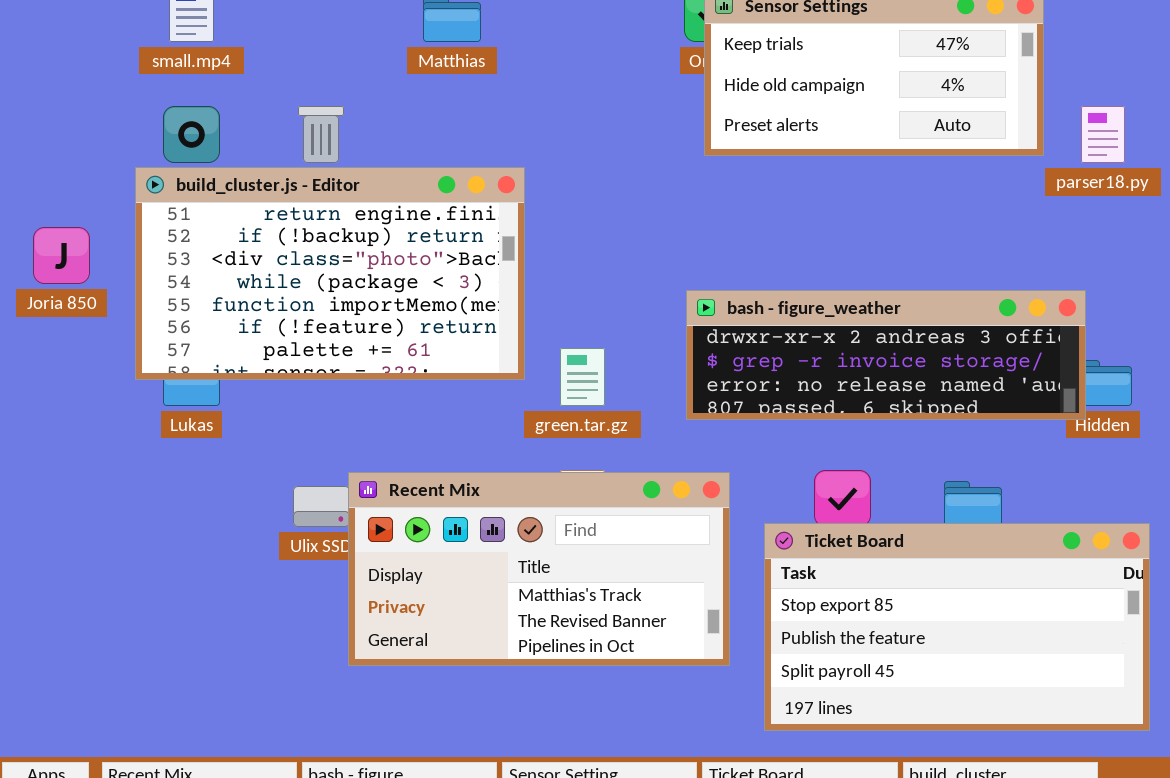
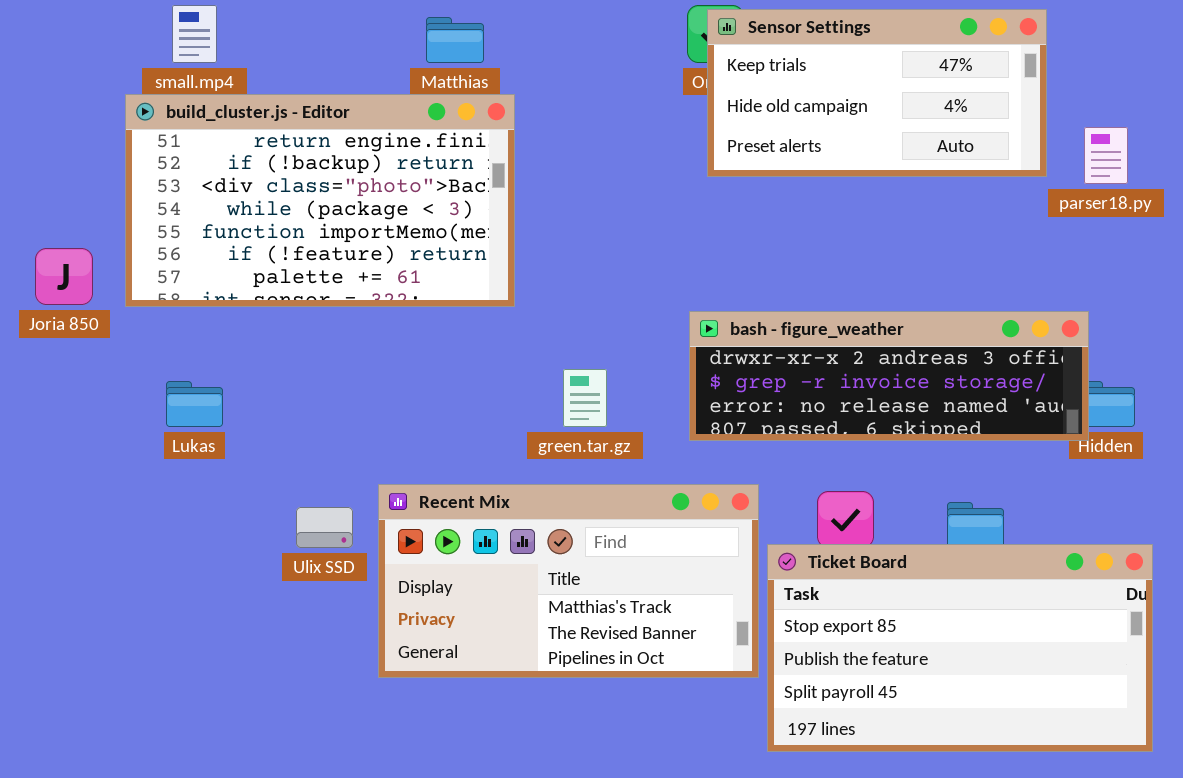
build_cluster.js - Editor: [135,167,525,380] -> [125,94,515,307], moved
Recent Mix: [348,472,730,666] -> [378,484,759,678], moved

